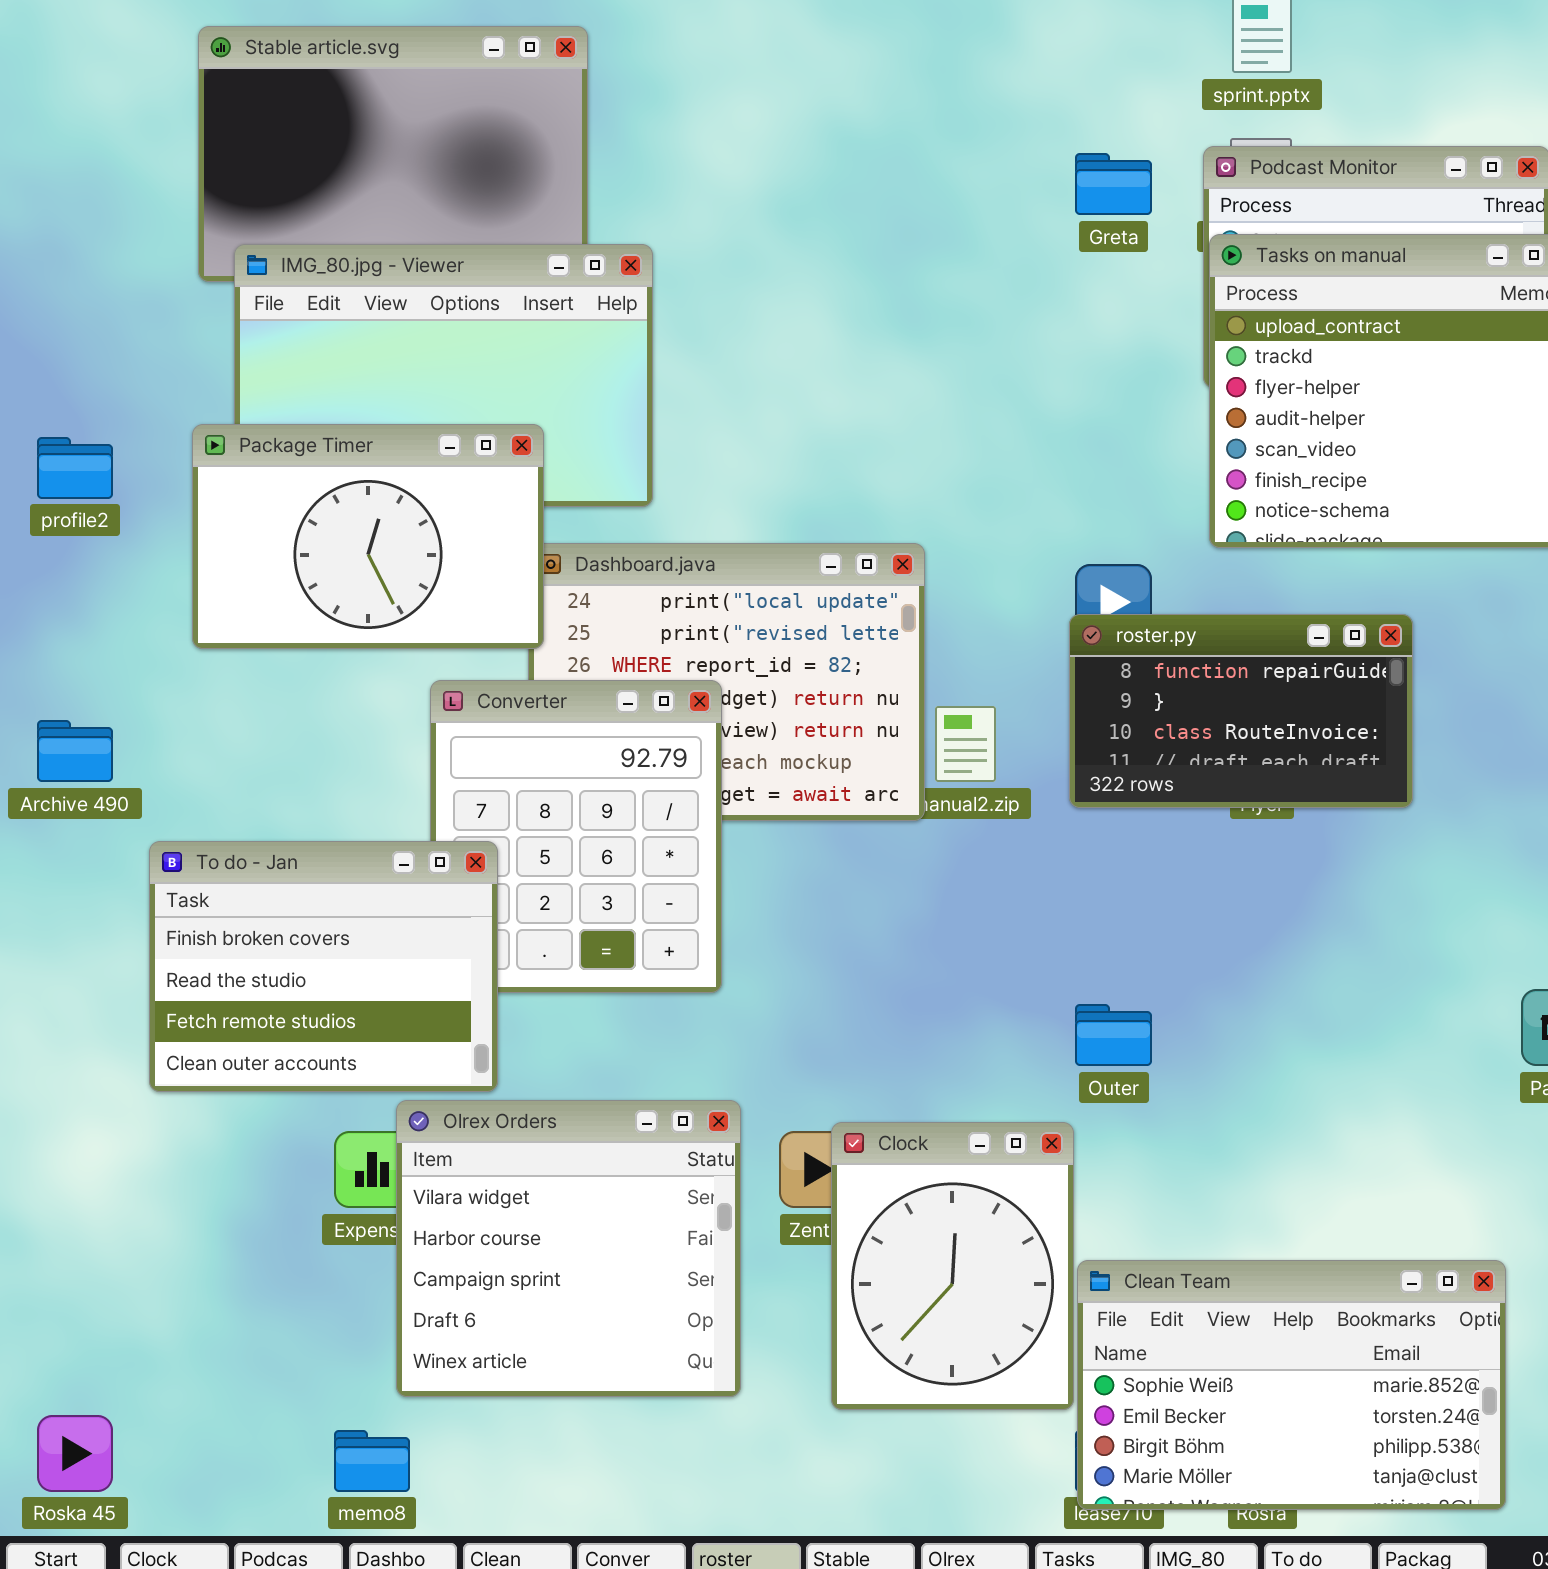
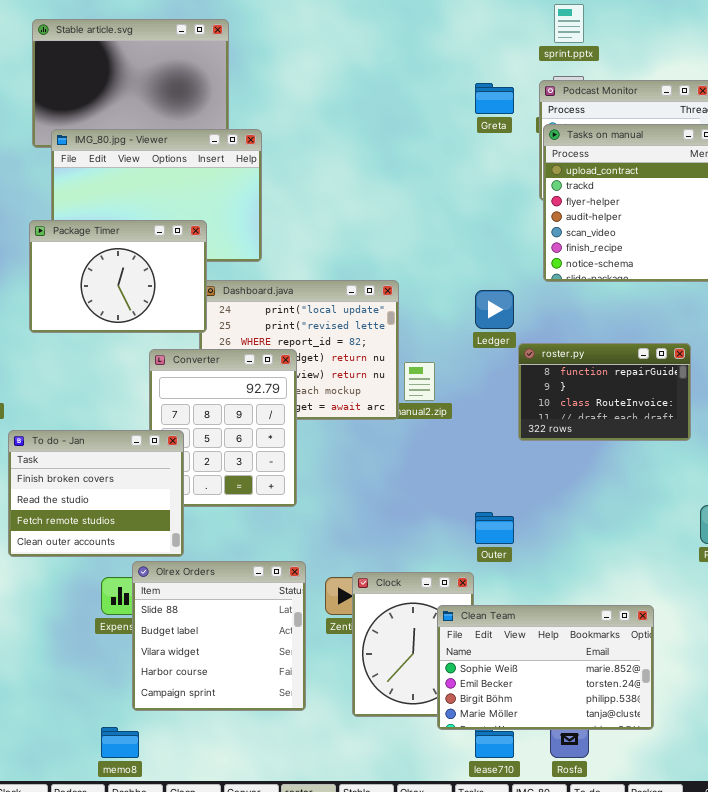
roster.py: [1069,614,1413,808] -> [518,343,691,441], moved
Olrex Orders: [396,1100,741,1397] -> [132,561,306,711], scrolled up 2 rows
Clean Team: [1077,1260,1506,1510] -> [437,605,654,730], moved

